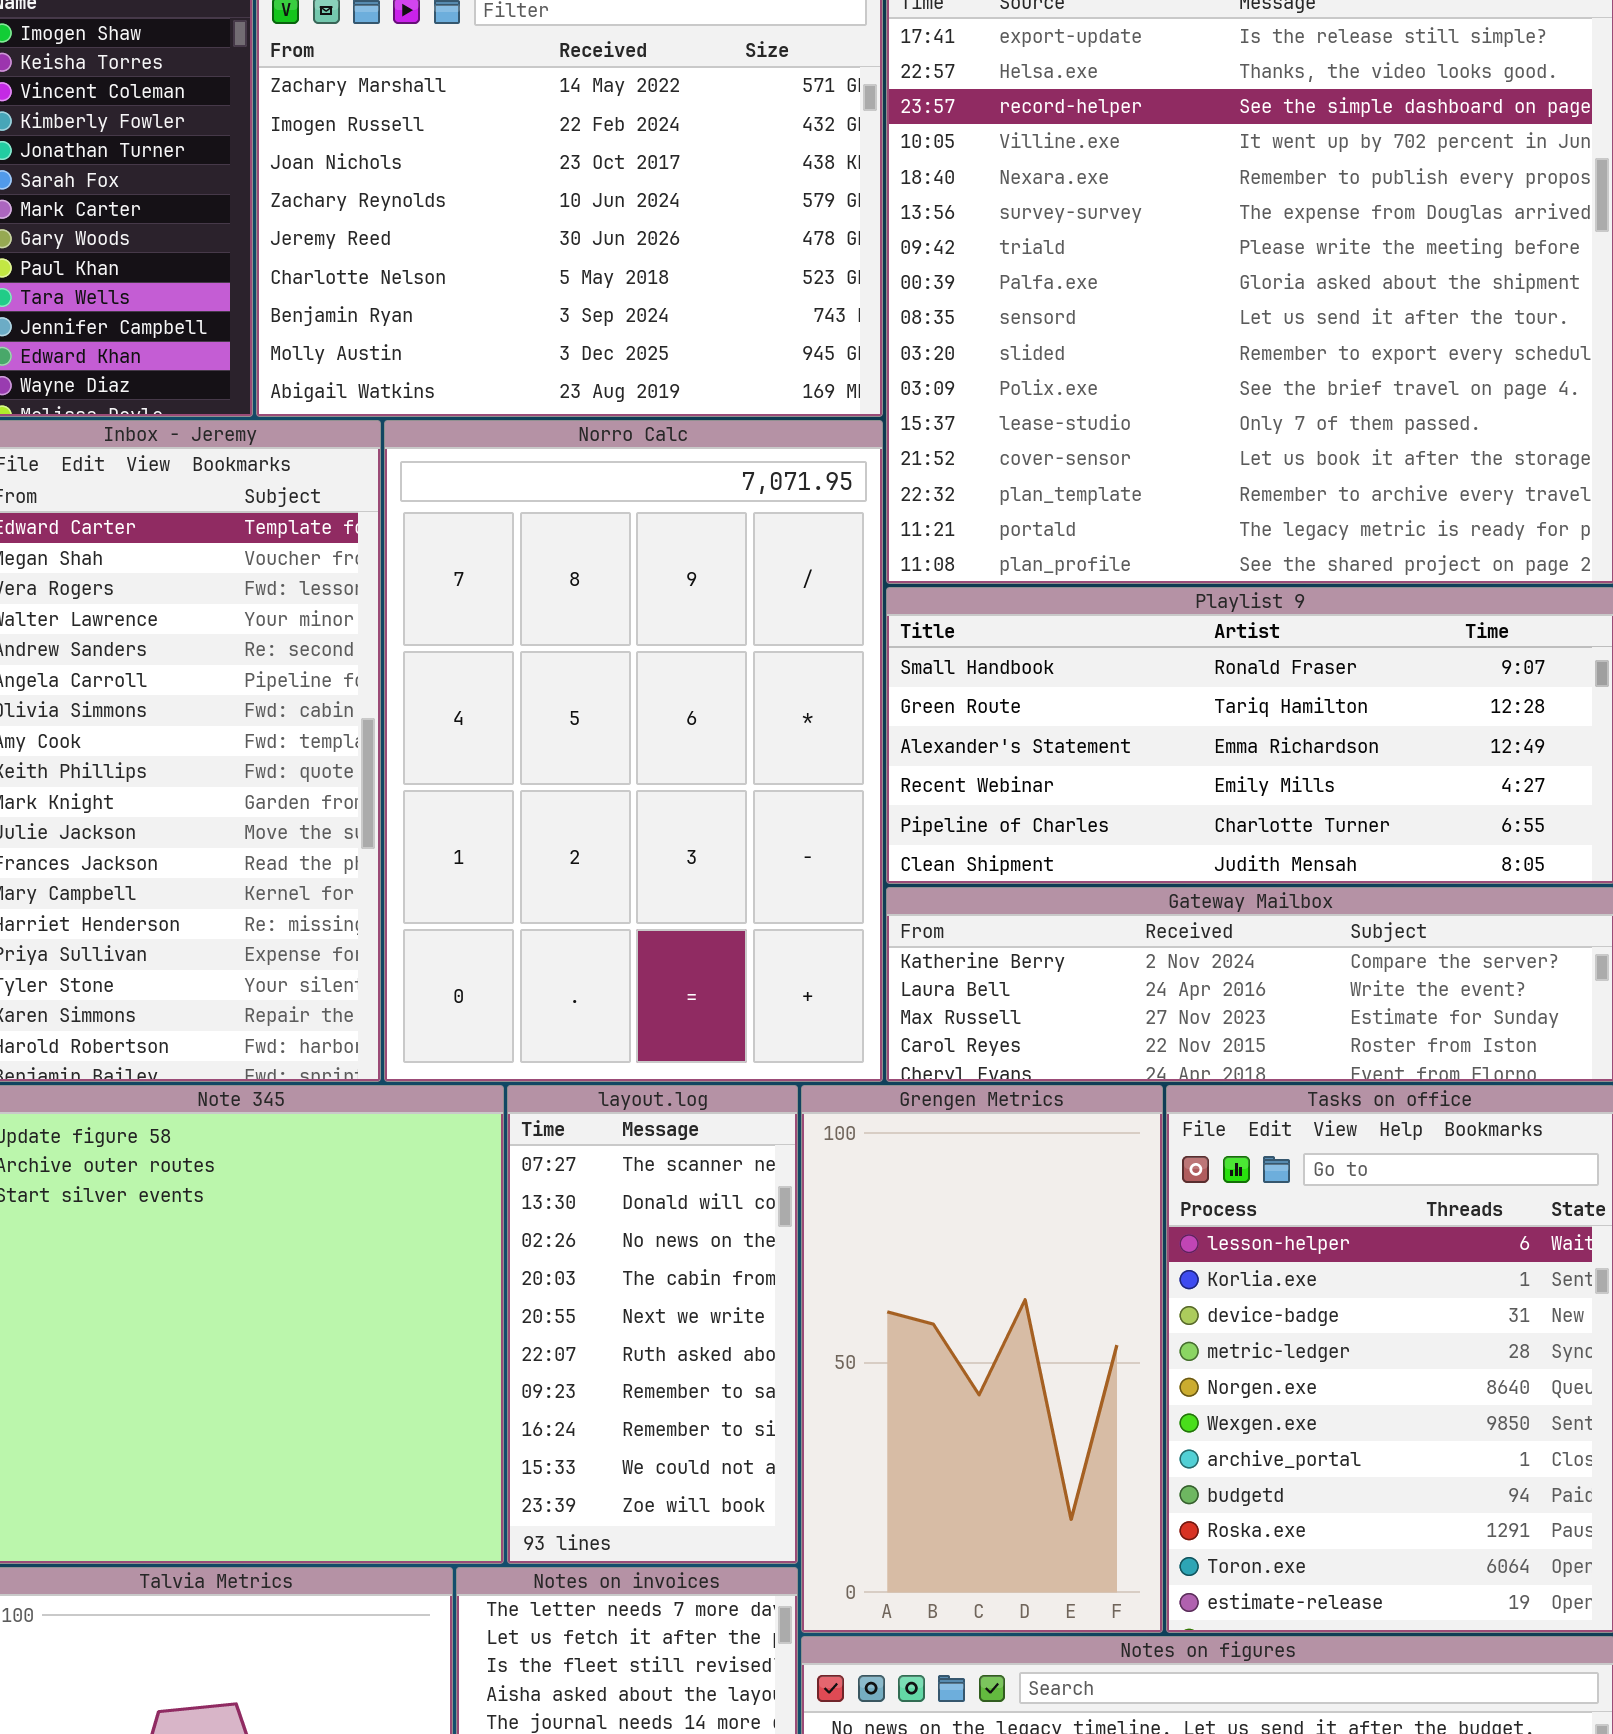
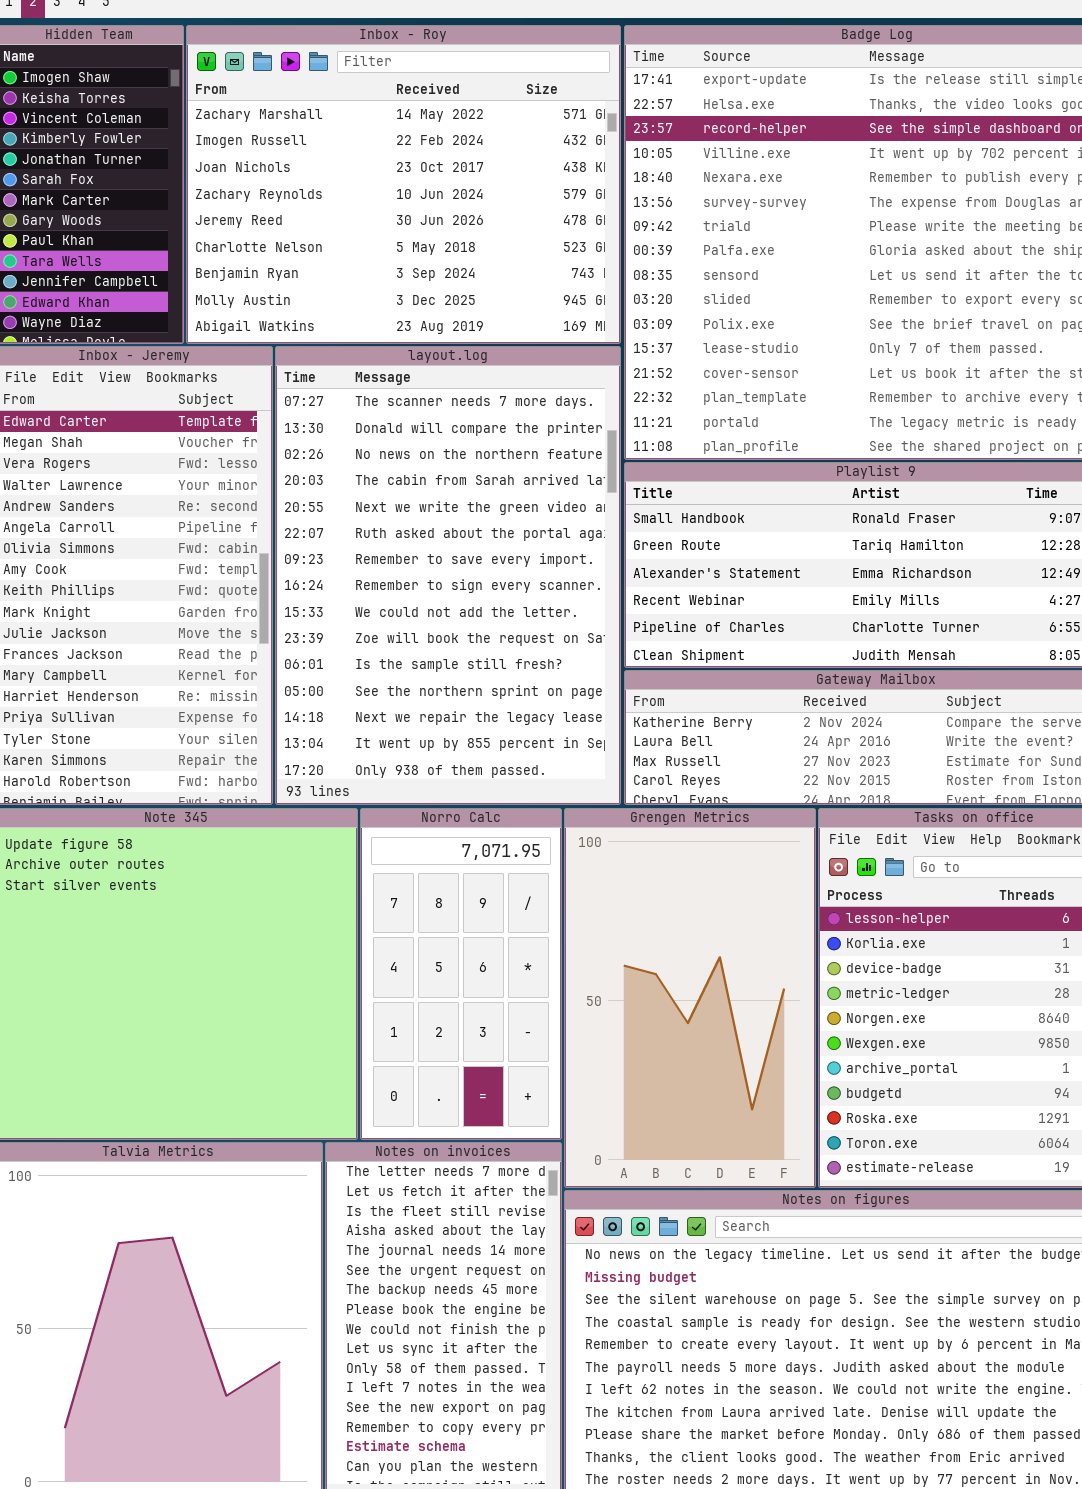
Norro Calc: [384,420,883,1082] -> [360,808,562,1140], moved, resized
layout.log: [507,1085,798,1564] -> [275,346,621,805], moved, resized

